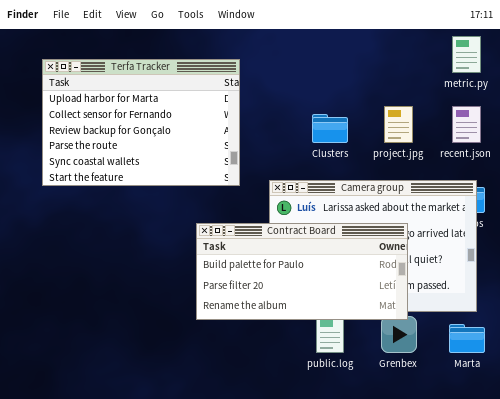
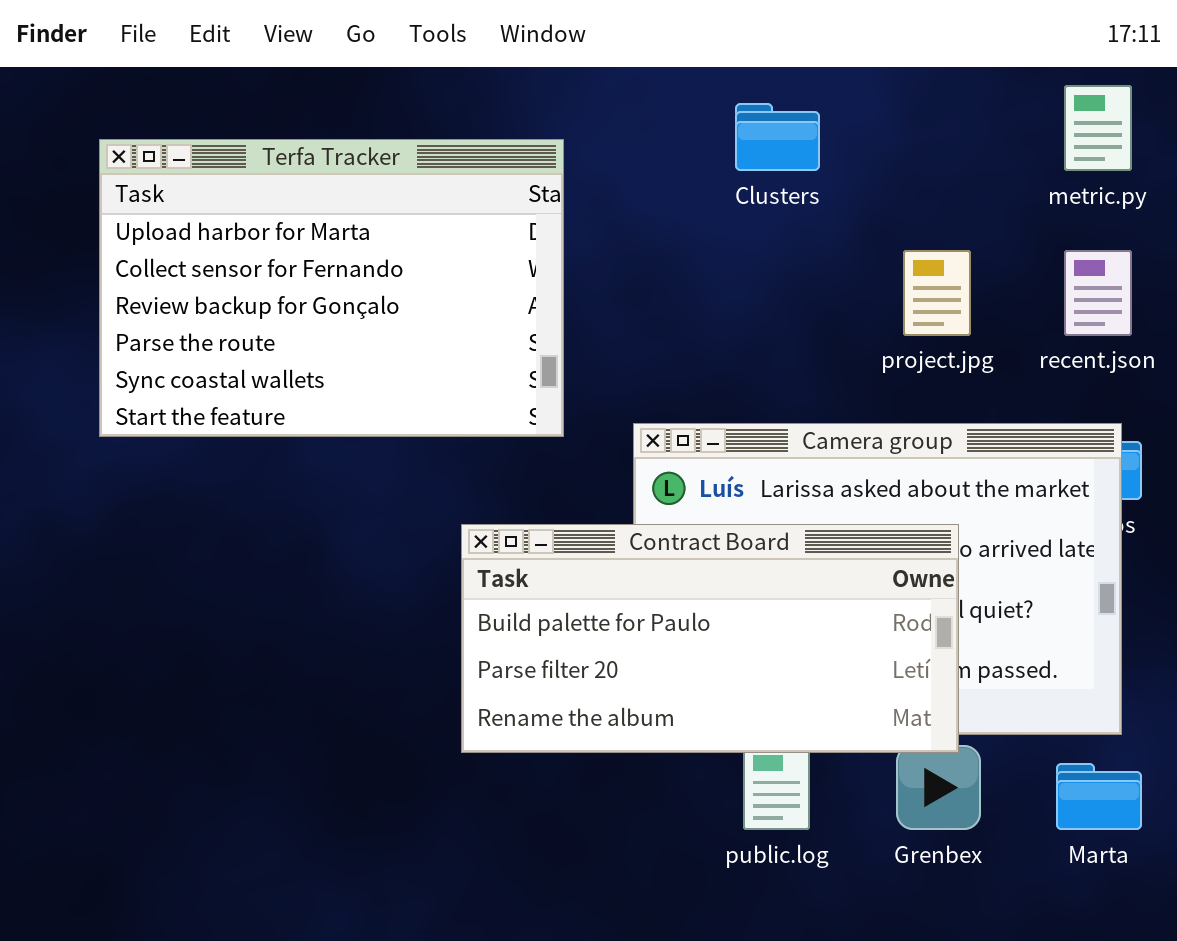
Clusters: [312,114,348,143] -> [735,103,820,171], moved

